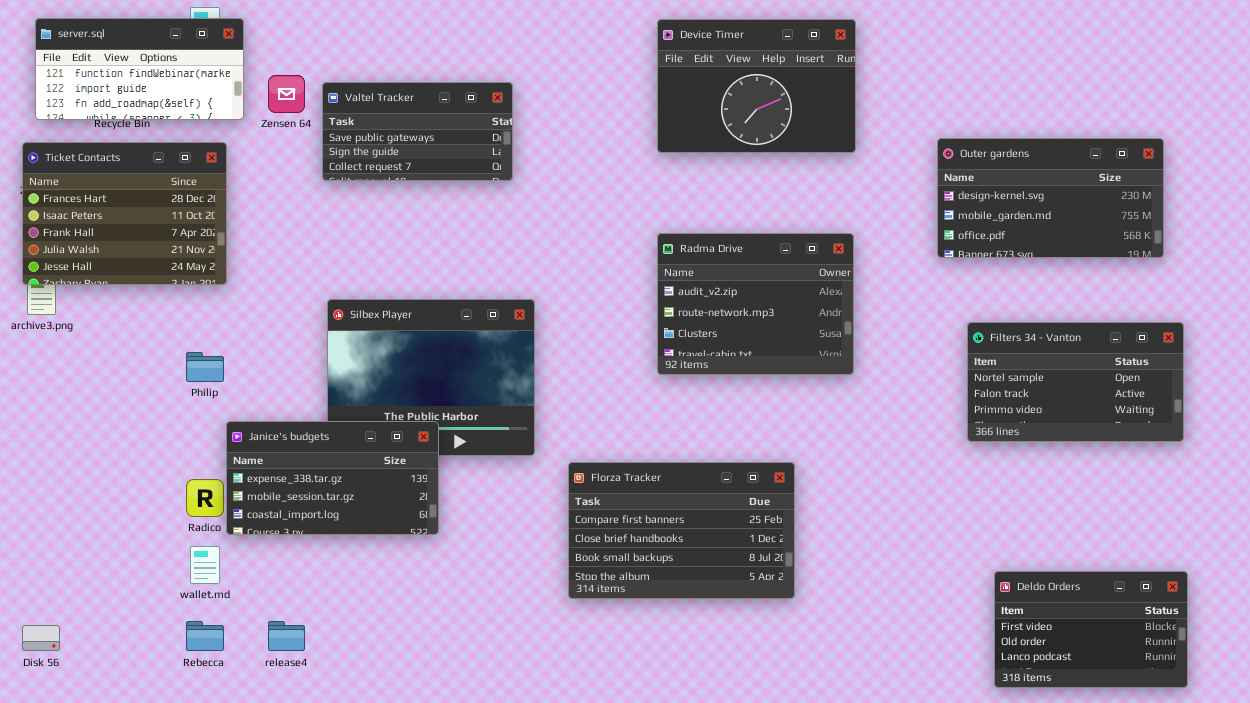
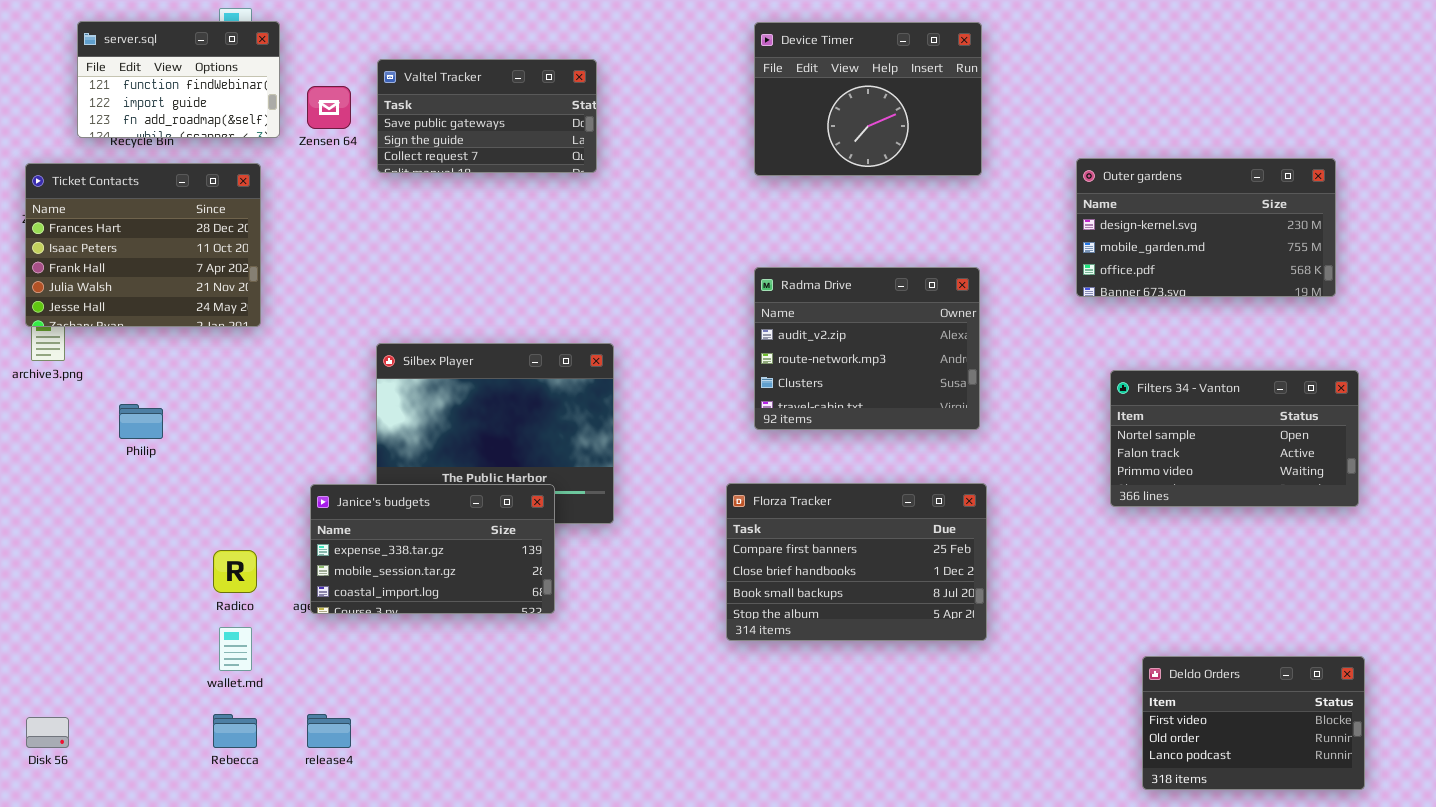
server.sql: [35,18,244,120] -> [77,21,280,138], resized
Valtel Tracker: [322,82,513,181] -> [377,59,597,173], moved
Philip: [186,352,224,382] -> [119,404,163,439], moved
Janice's budgets: [226,421,439,535] -> [310,484,555,614], moved
Florza Tracker: [568,462,795,599] -> [726,483,987,641], moved

